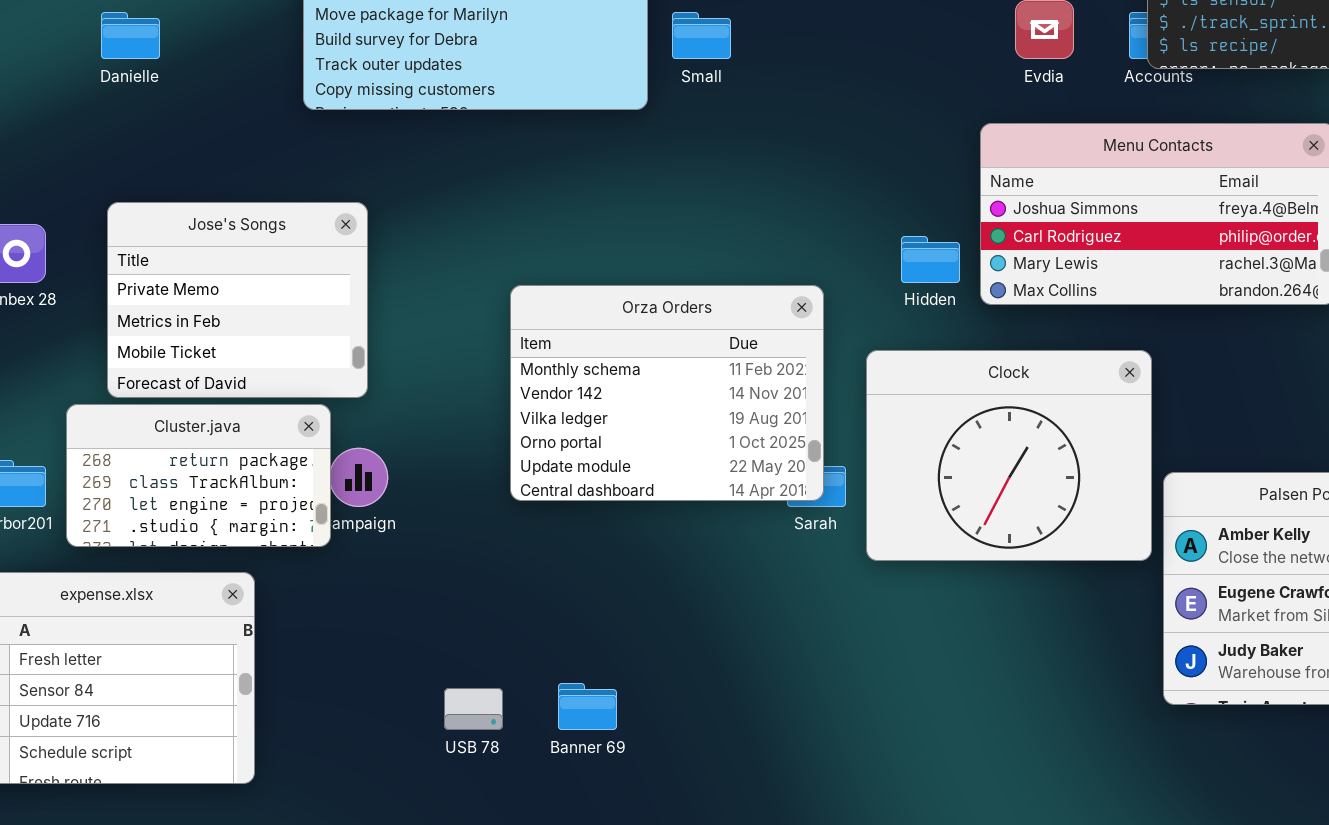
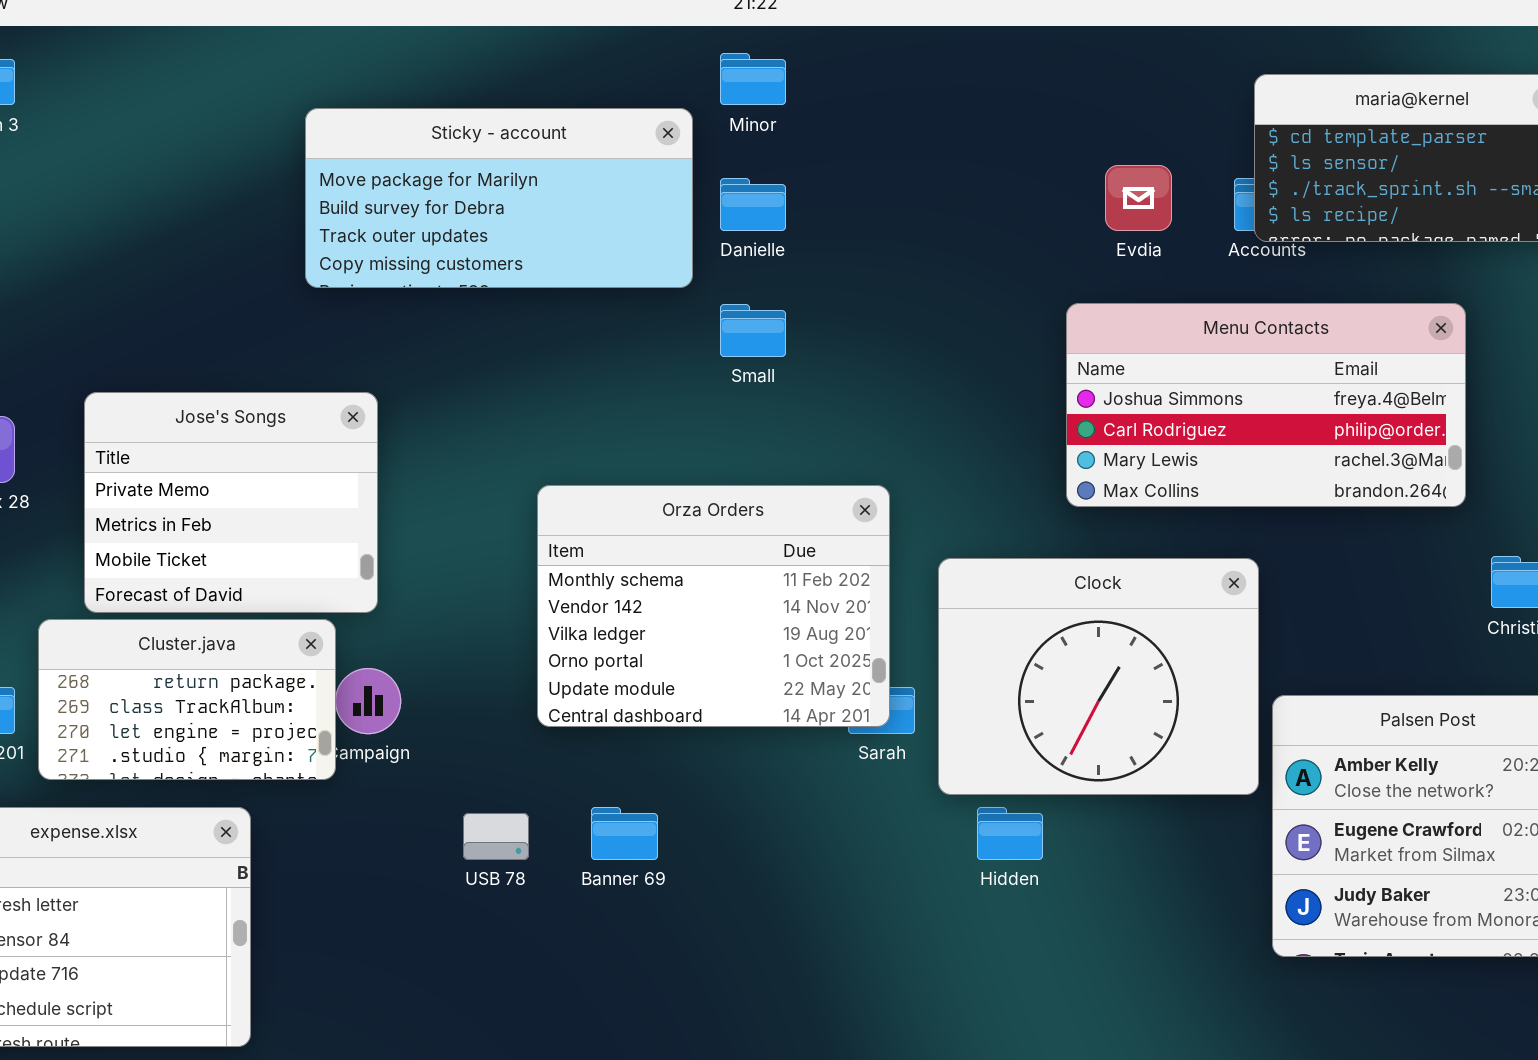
Danielle: [101,12,160,59] -> [720,178,786,231], moved
Small: [672,12,731,59] -> [720,304,786,357], moved
Hidden: [901,236,960,283] -> [977,807,1043,860], moved
Banner 69: [558,683,617,730] -> [591,807,658,860], moved
USB 78: [444,688,503,730] -> [463,813,529,860], moved

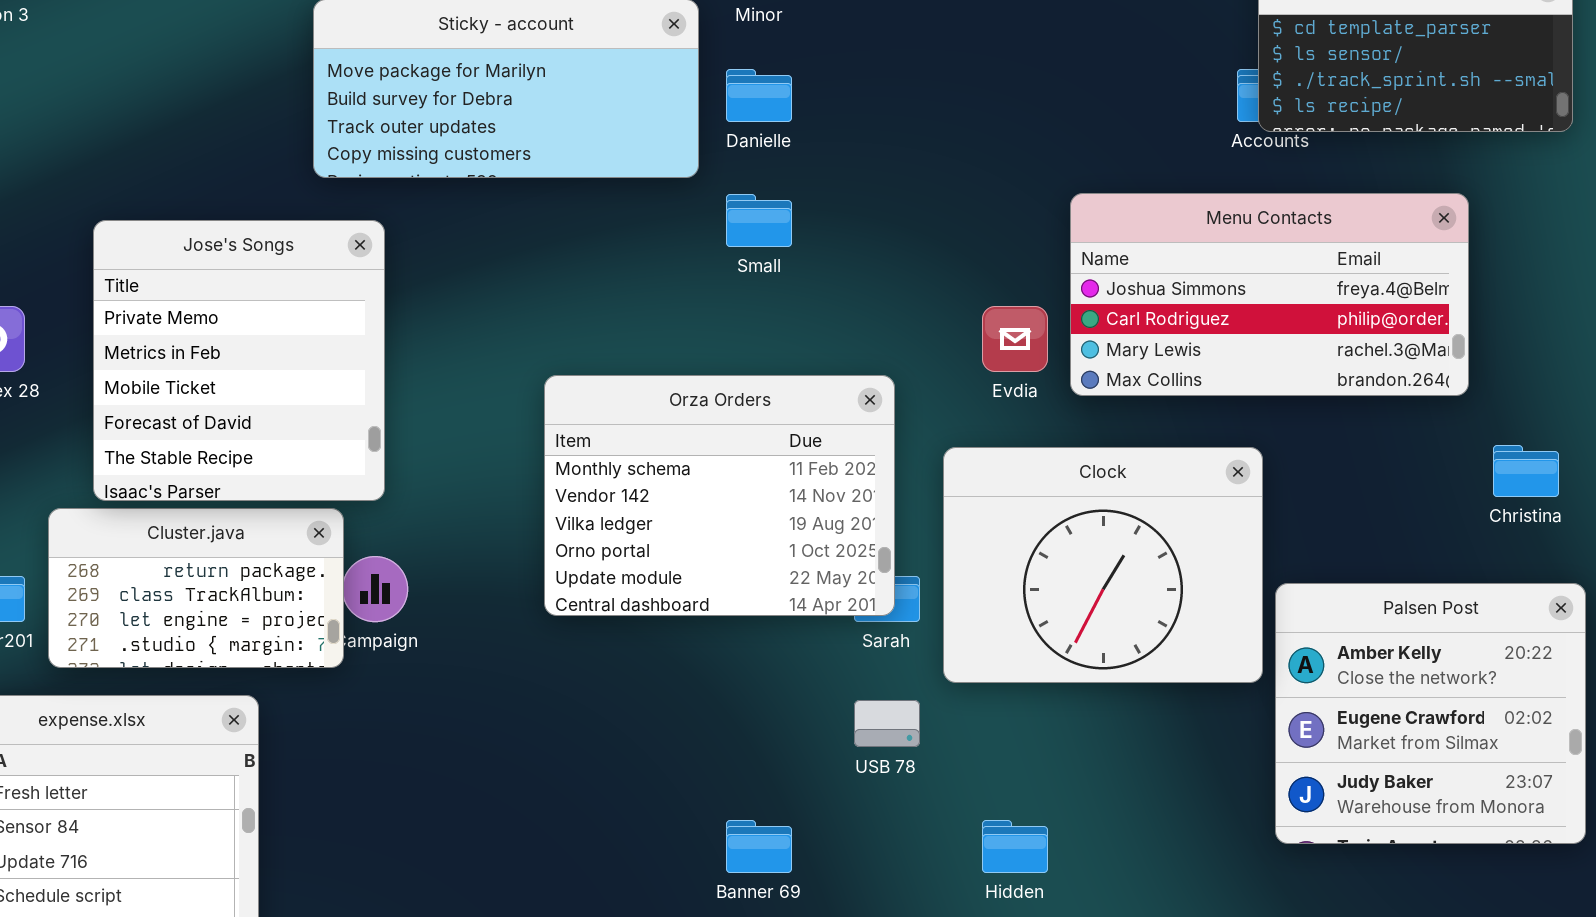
Evdia: [1105,165,1172,231] -> [982,306,1048,372], moved
Jose's Songs: [84,392,378,613] -> [93,220,385,501], resized
Banner 69: [591,807,658,860] -> [726,820,792,873], moved
Hidden: [977,807,1043,860] -> [982,820,1048,873], moved
USB 78: [463,813,529,860] -> [854,700,920,747], moved

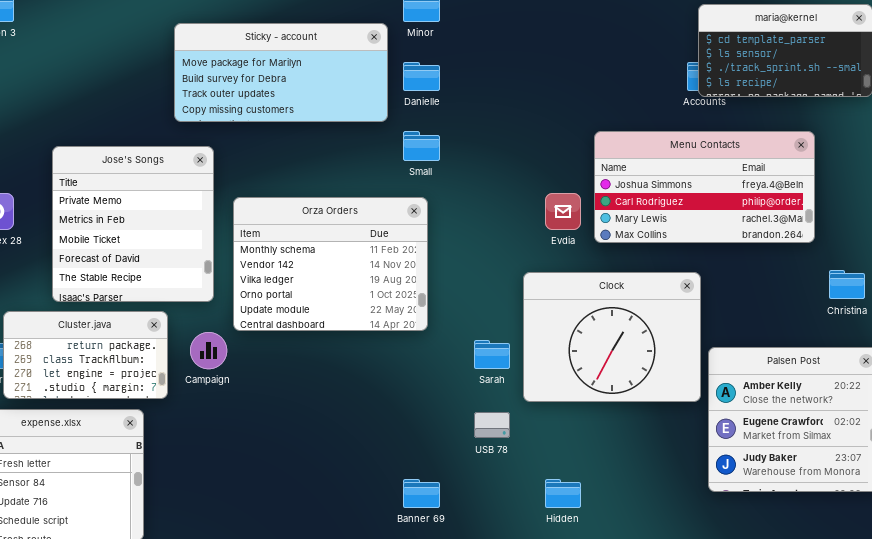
Orza Orders: [544,375,895,616] -> [233,197,428,331], moved
Cluster.java: [48,508,344,668] -> [3,311,168,399], moved

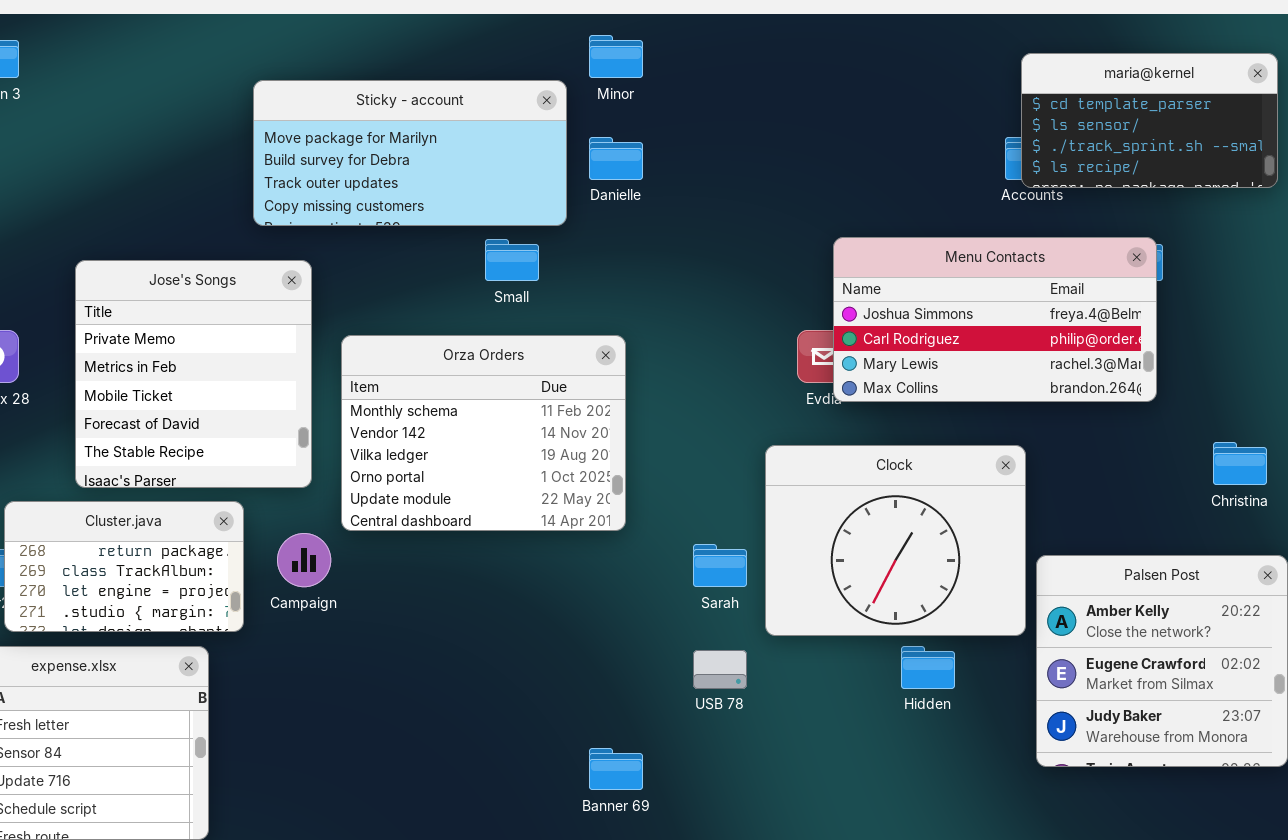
Menu Contacts: [594,131,815,243] -> [833,237,1157,402], moved
Small: [403,131,440,161] -> [485,239,539,281], moved
Hidden: [545,479,581,508] -> [901,646,955,689], moved

